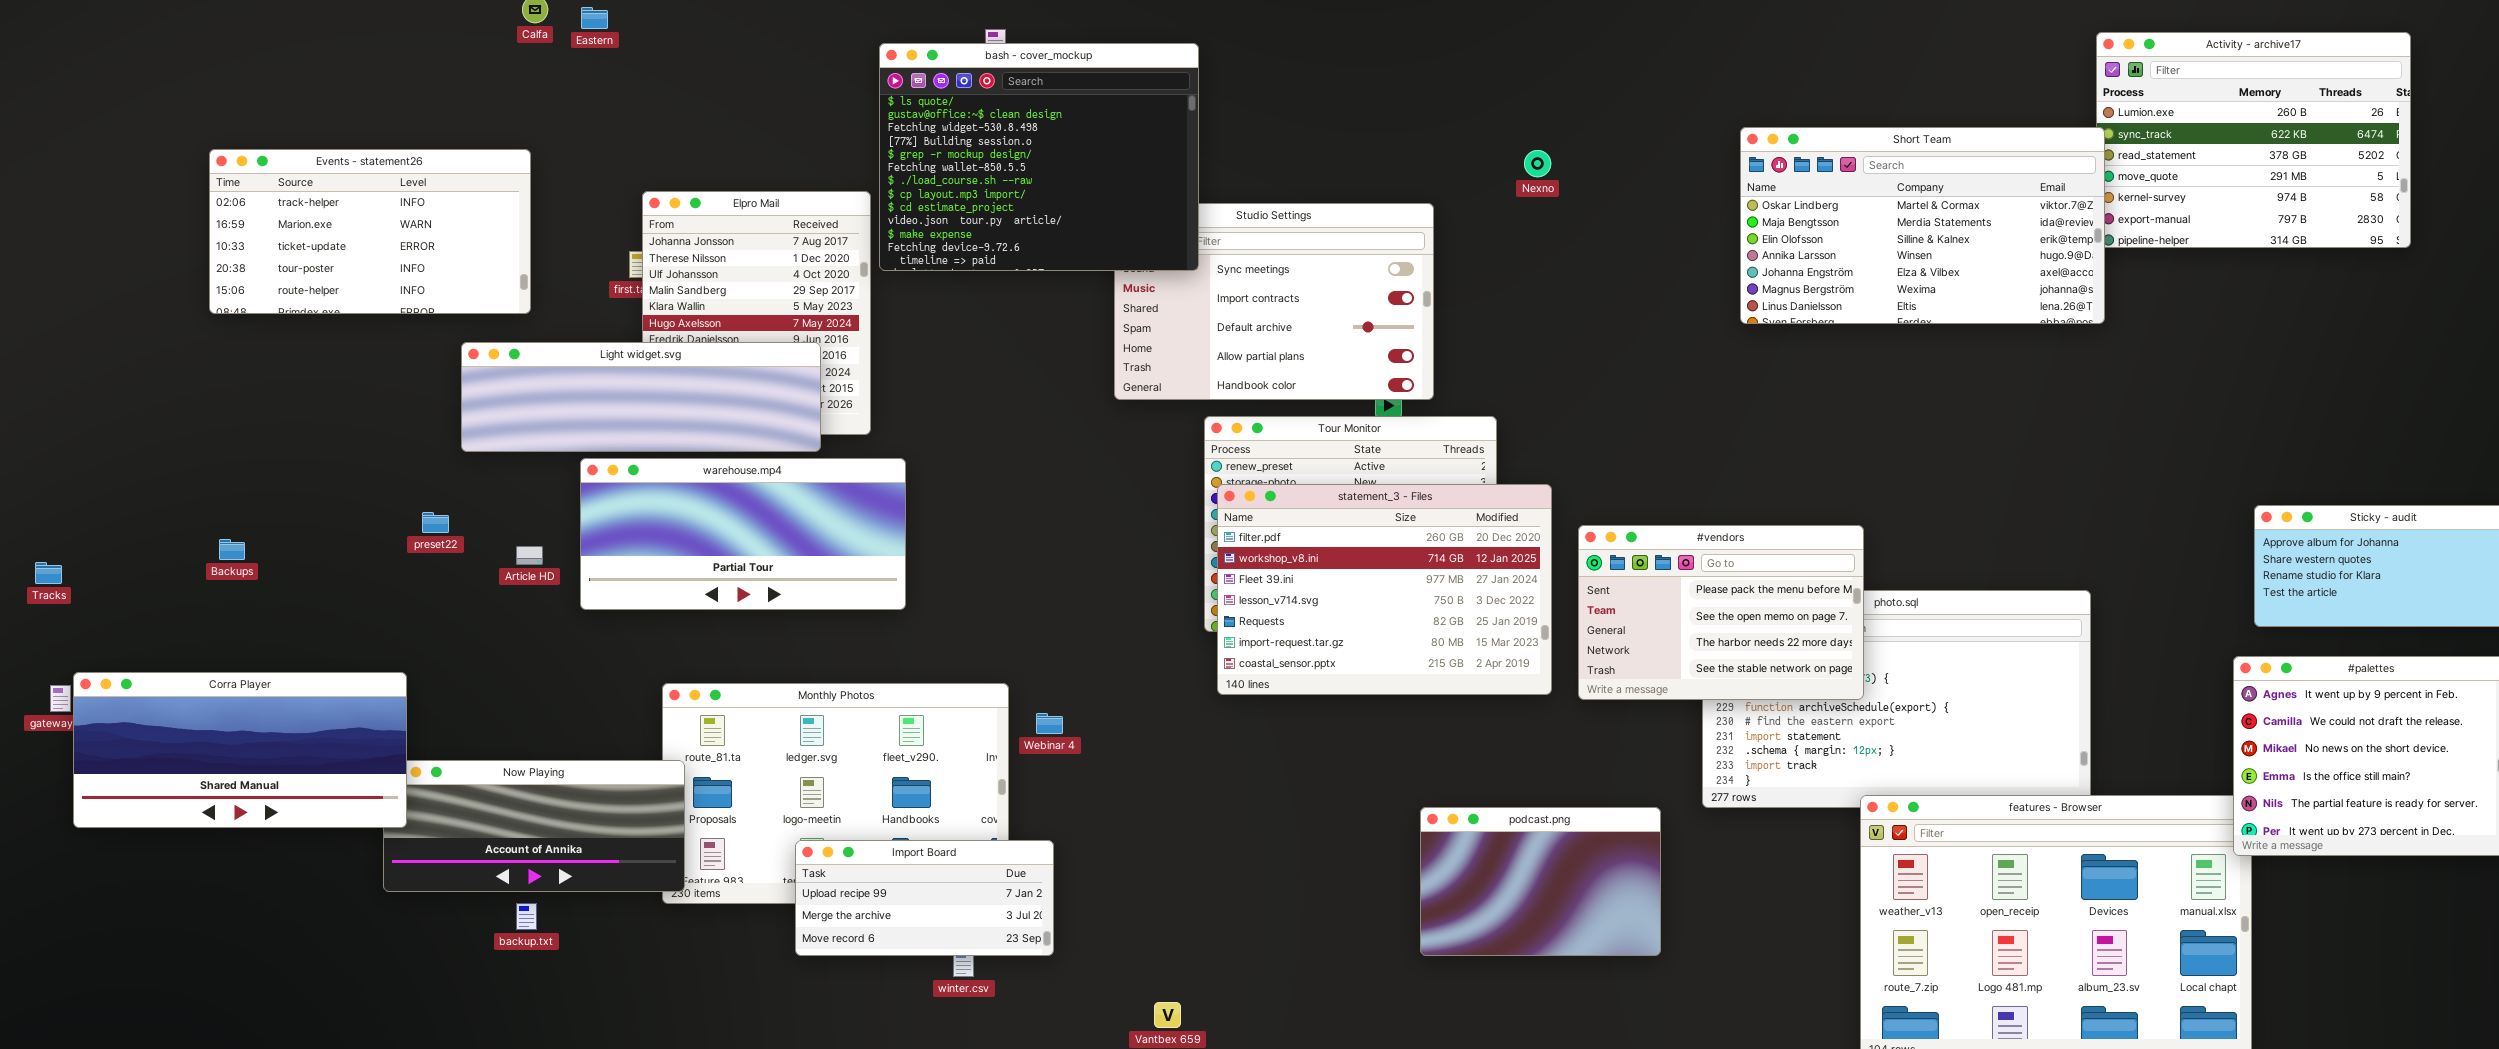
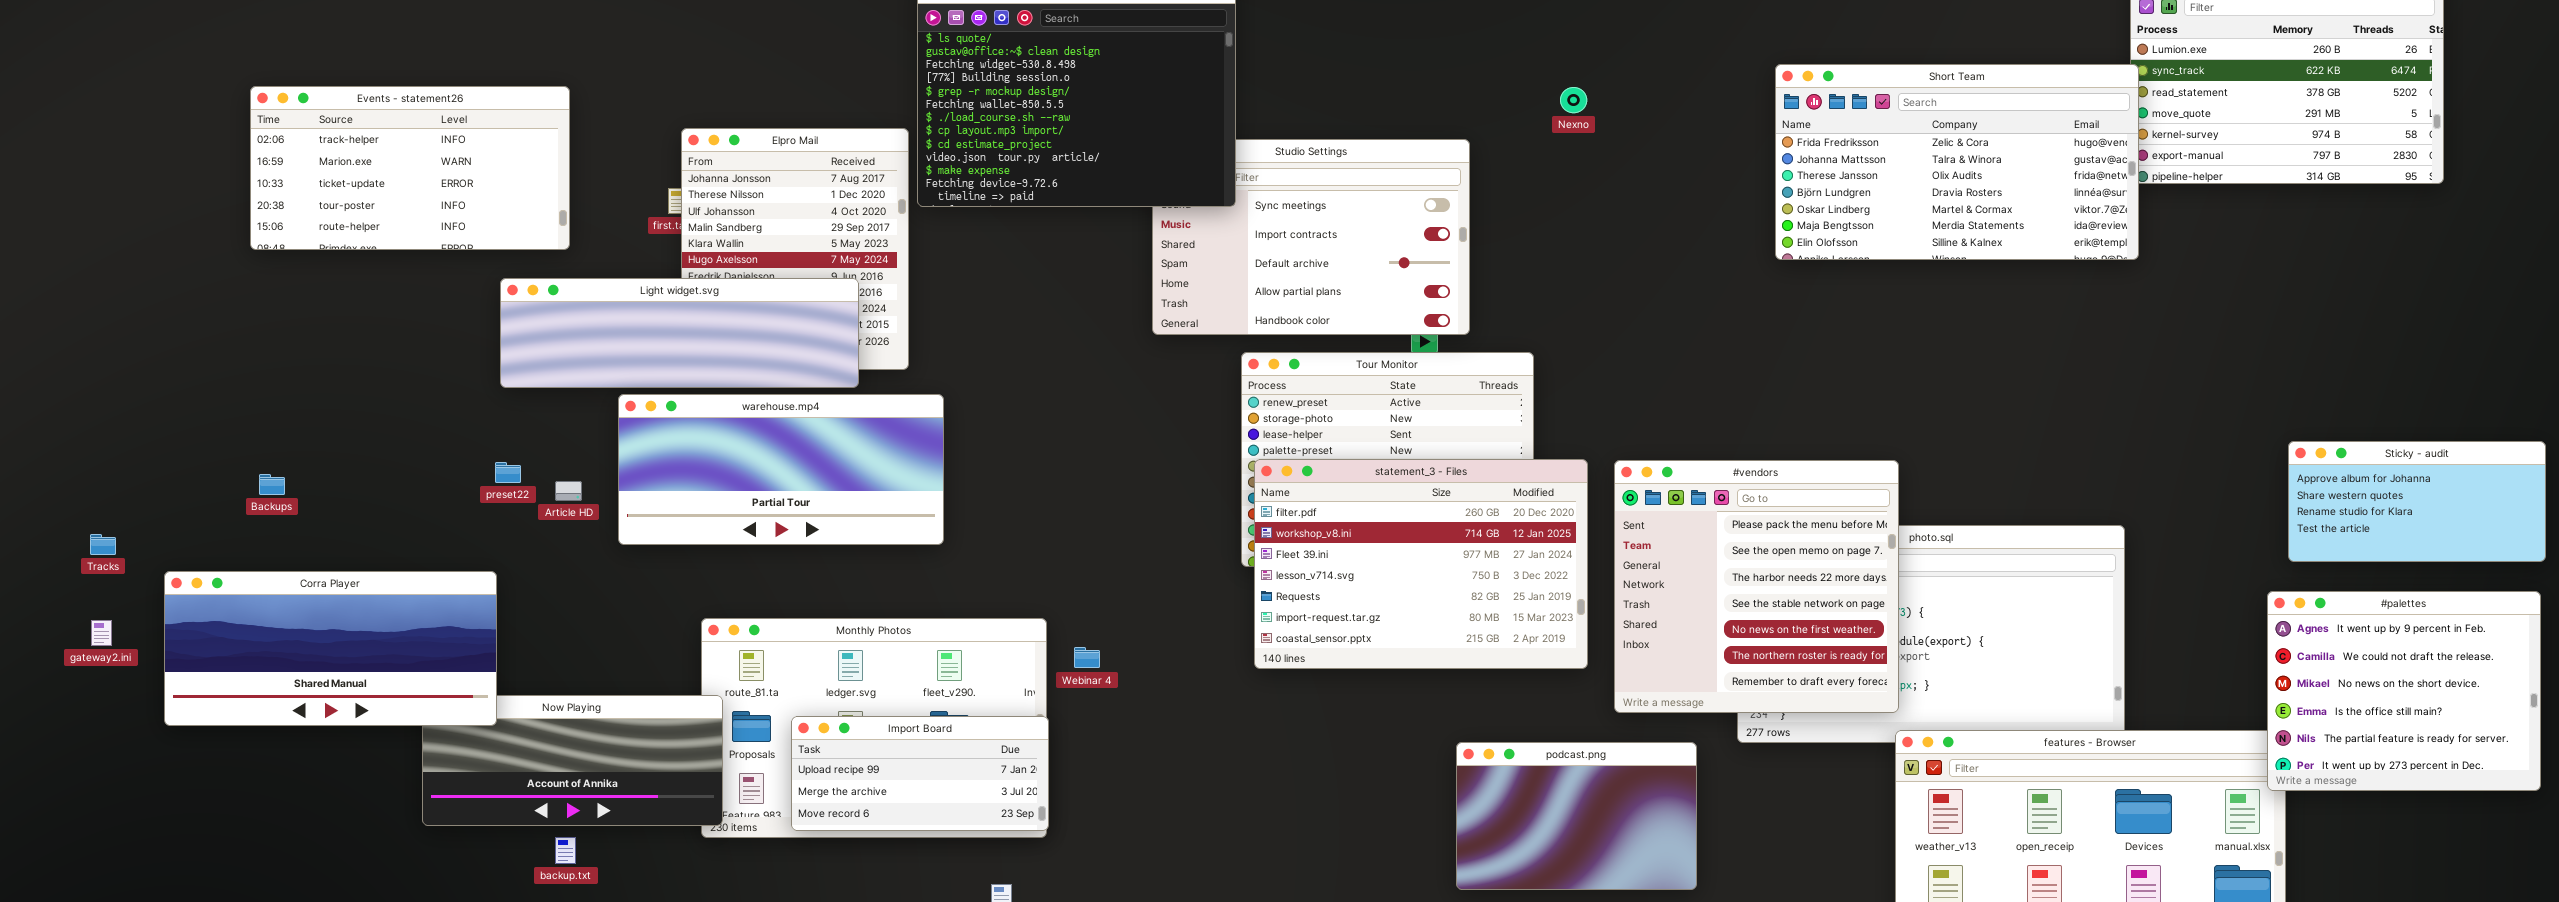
Short Team: [1740,127,2105,324] -> [1775,64,2139,260], scrolled up 4 rows
statement_3 - Files: [1217,484,1552,695] -> [1254,459,1588,669], moved
preset22: [422,512,449,533] -> [495,462,521,483], moved
#vendors: [1578,525,1864,700] -> [1614,460,1899,713], resized
Tracks: [35,562,62,584] -> [90,534,116,555], moved
Corra Player: [73,672,407,828] -> [164,571,497,726], moved
Import Board: [795,840,1054,956] -> [791,716,1049,831], moved

